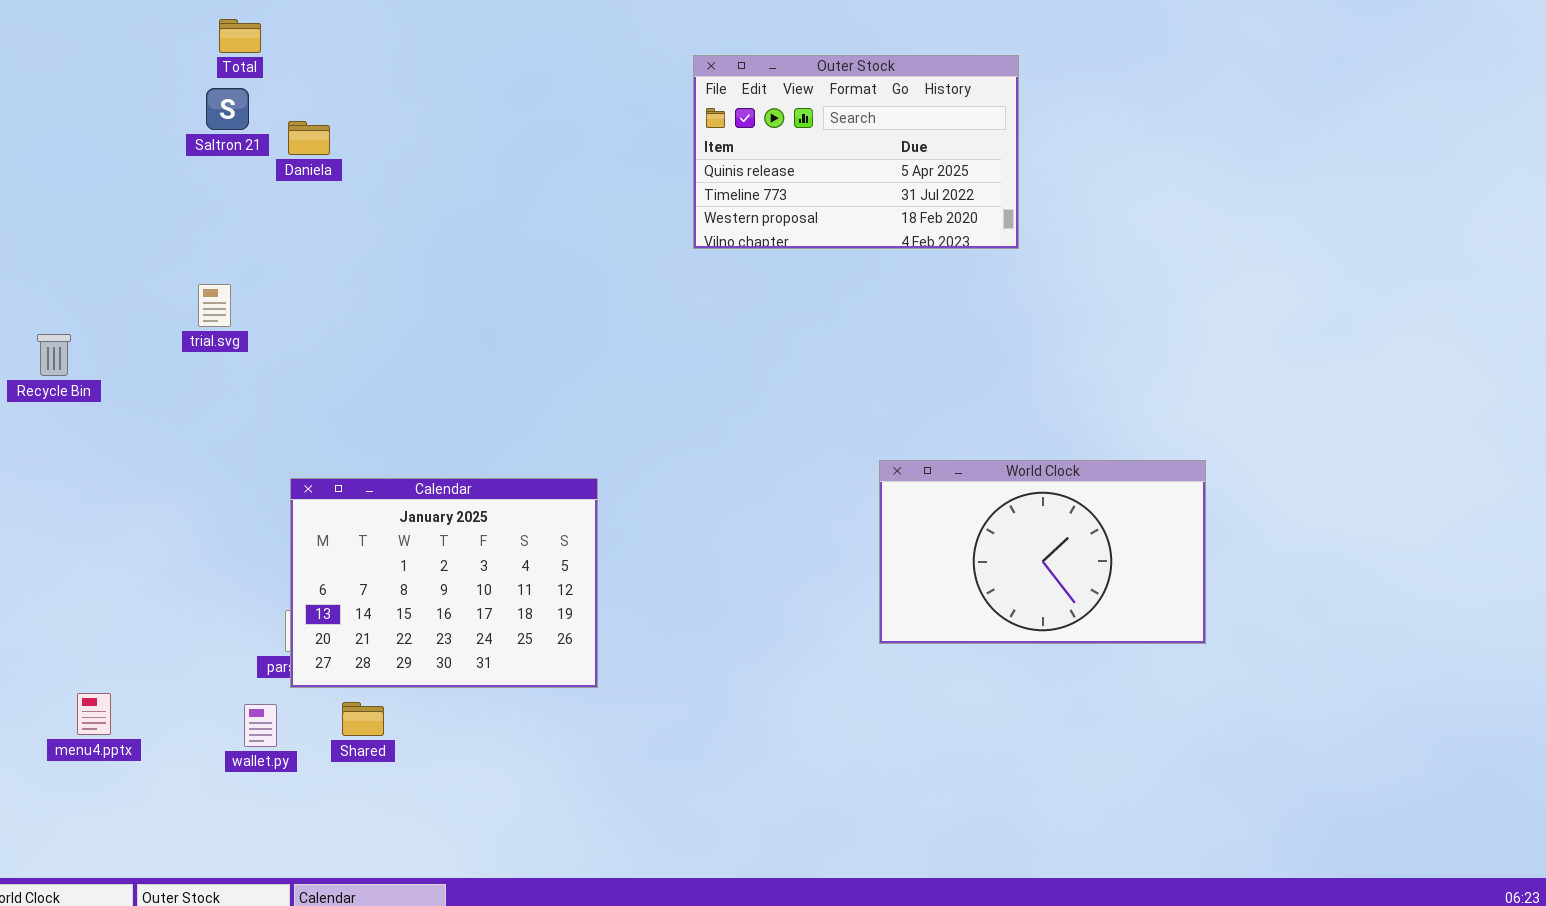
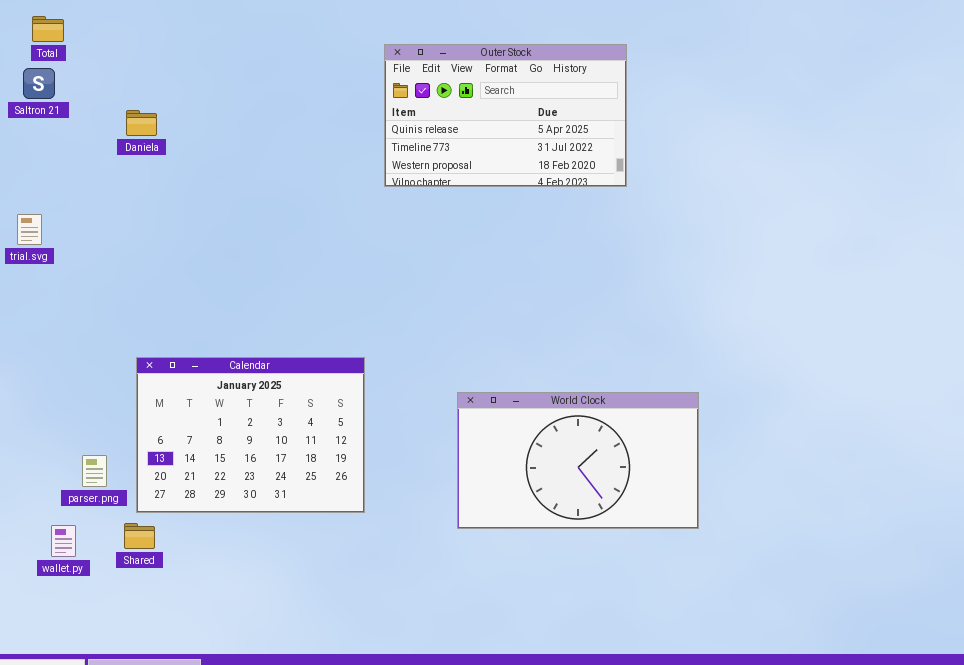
Daniela: [288,121,330,155] -> [126,110,157,136], moved
World Clock: [879,460,1206,644] -> [457,392,699,529], moved
Calendar: [290,478,598,688] -> [136,357,365,513], moved

